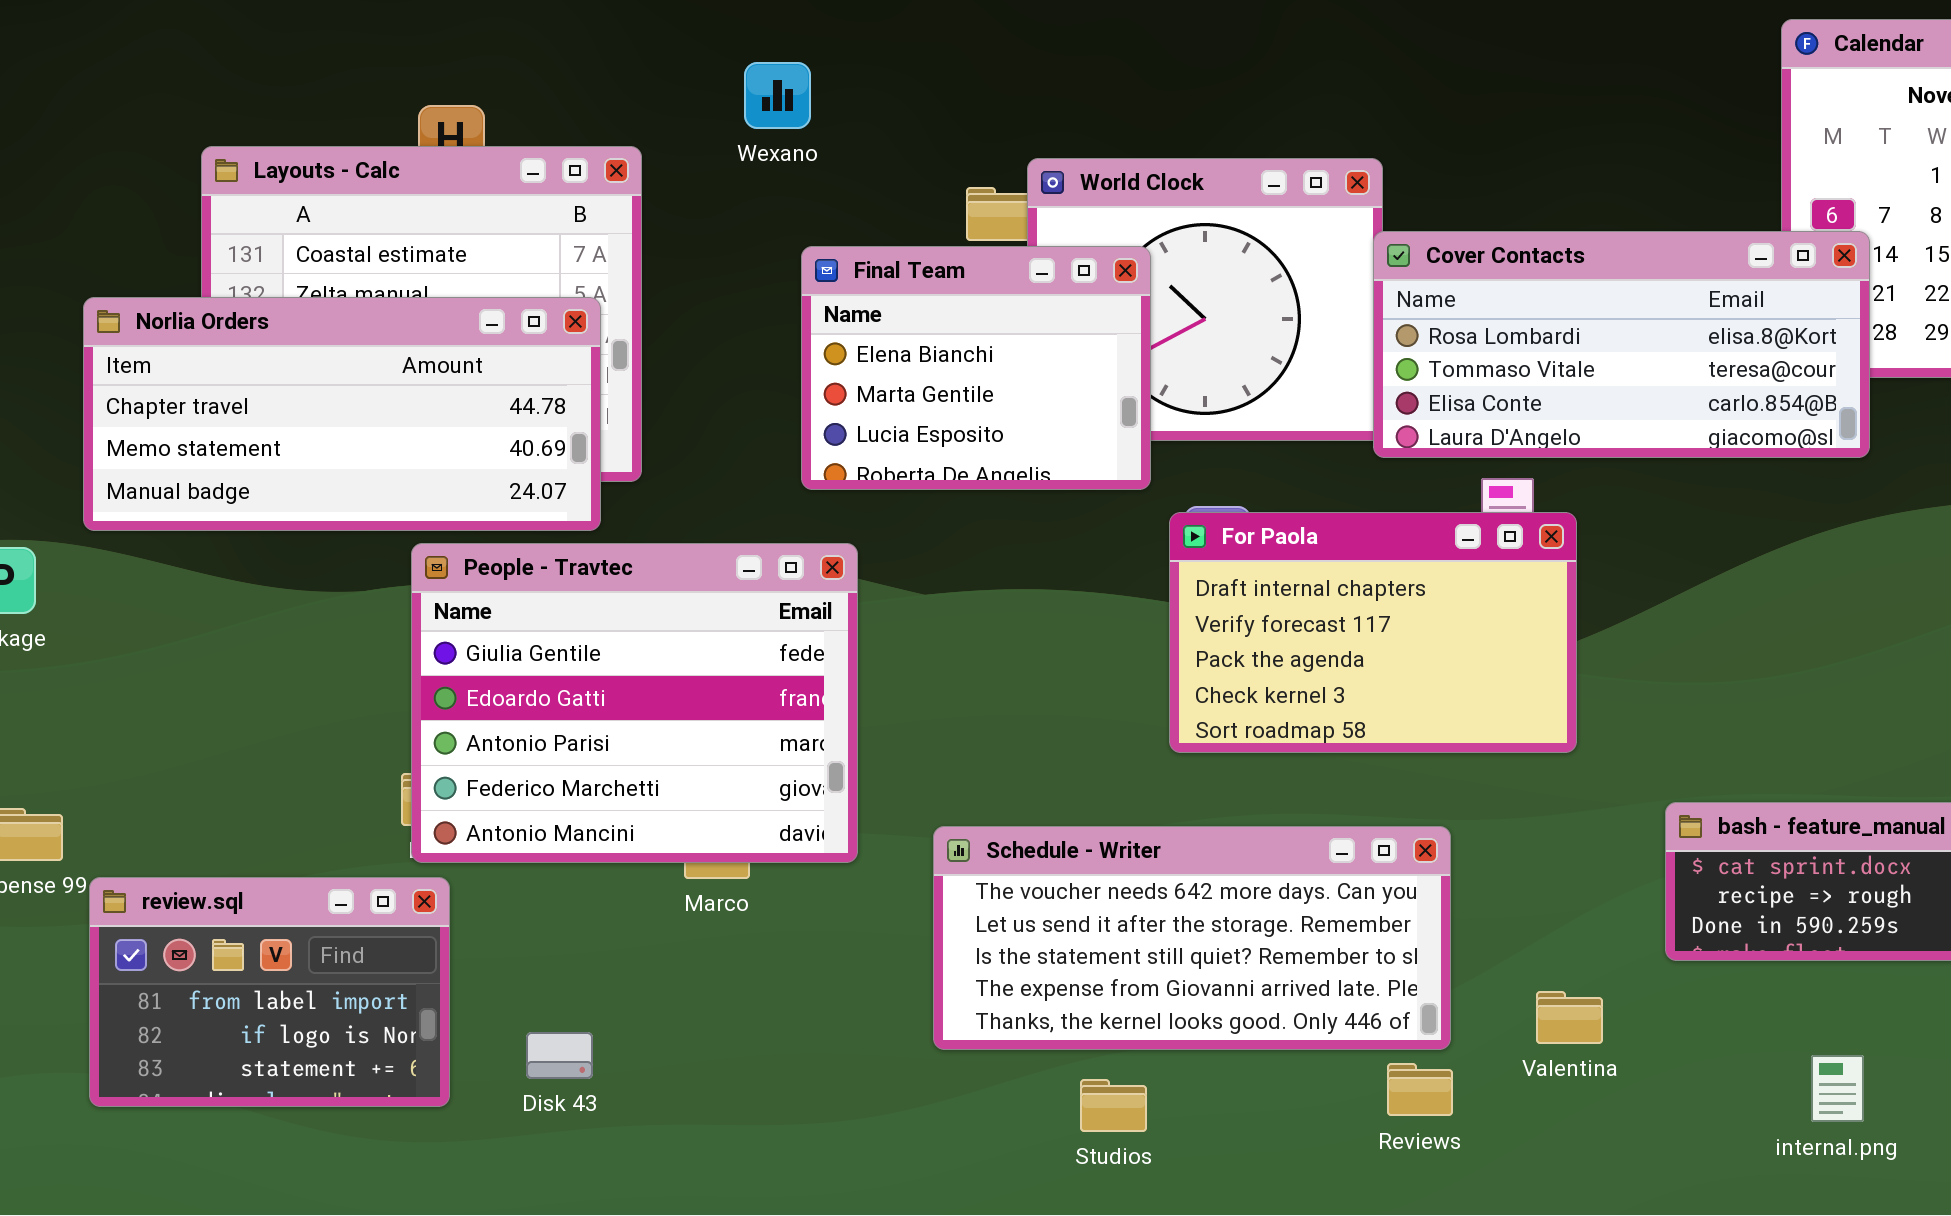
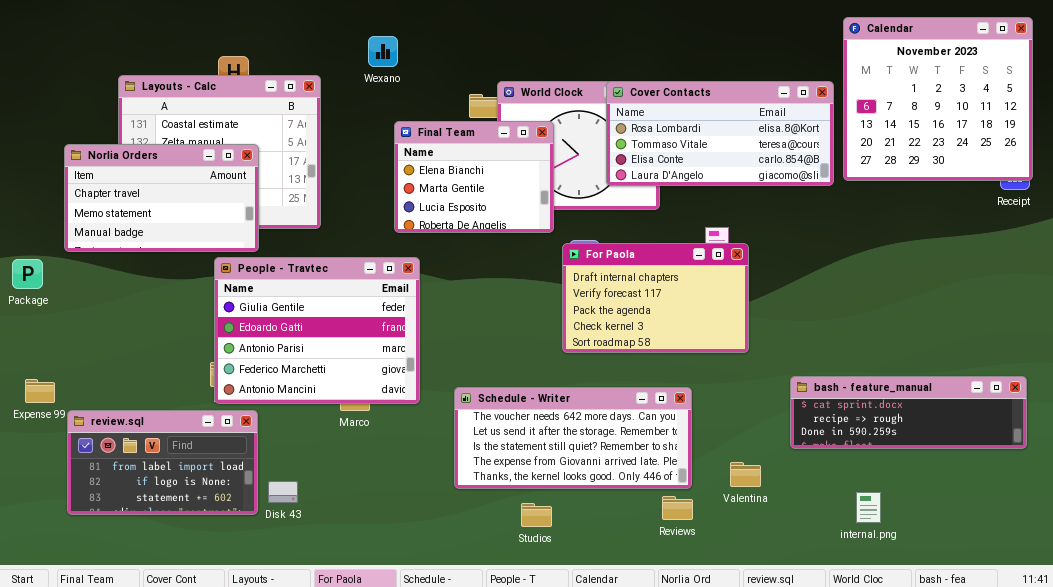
Cover Contacts: [1373,231,1870,458] -> [606,81,834,186], moved
Norlia Orders: [83,297,601,531] -> [64,144,259,252], resized
review.sql: [89,877,450,1107] -> [67,410,258,515], resized

